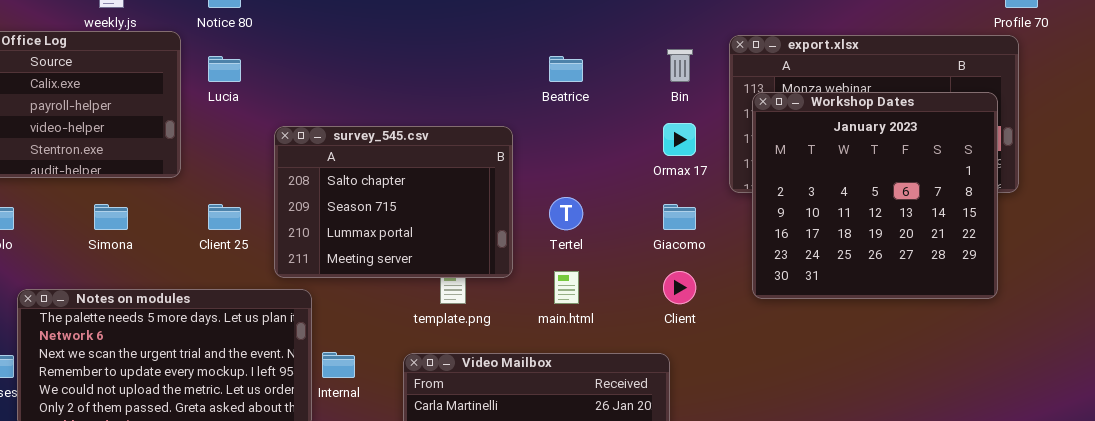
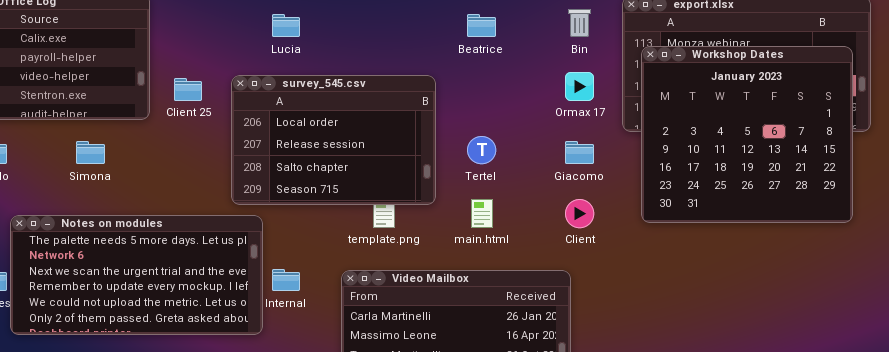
Lucia: [208,56,241,82] -> [272,14,300,37], moved
survey_545.csv: [274,126,513,278] -> [231,75,436,205], scrolled up 2 rows
Client 25: [208,204,241,230] -> [174,78,202,101], moved

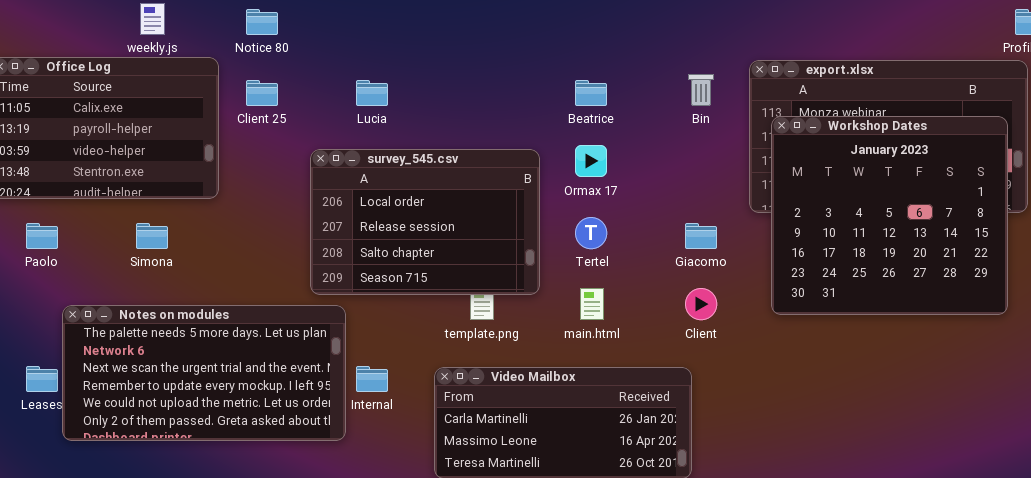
Ormax 17: [565,72,594,101] -> [575,145,607,177], moved
Client 25: [174,78,202,101] -> [246,80,278,106], moved

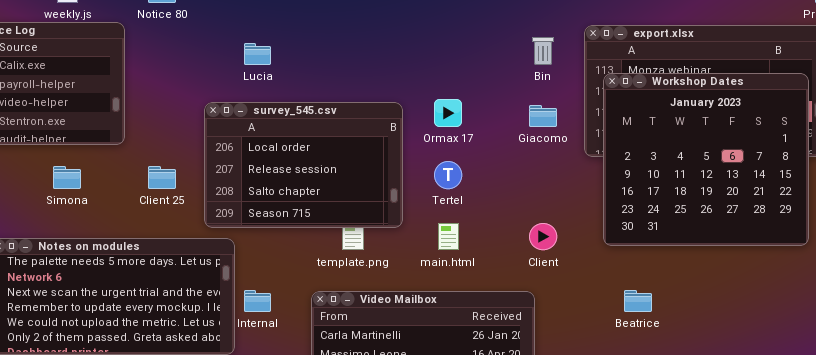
Client 25: [246,80,278,106] -> [148,166,176,189], moved
Beatrice: [575,80,607,106] -> [624,290,652,312], moved
Giacomo: [685,223,717,249] -> [529,105,557,127], moved

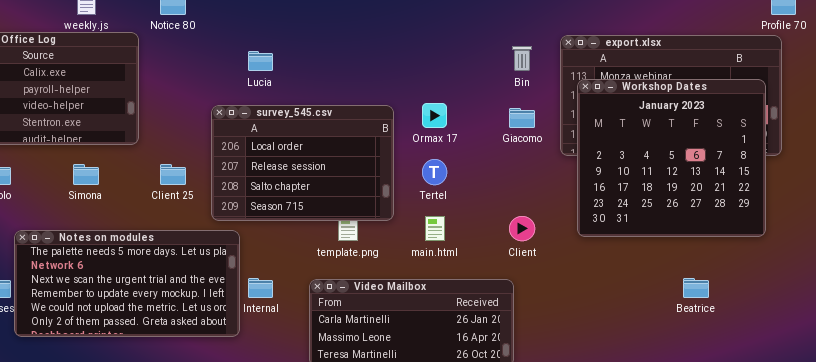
Beatrice: [624,290,652,312] -> [683,278,709,298], moved

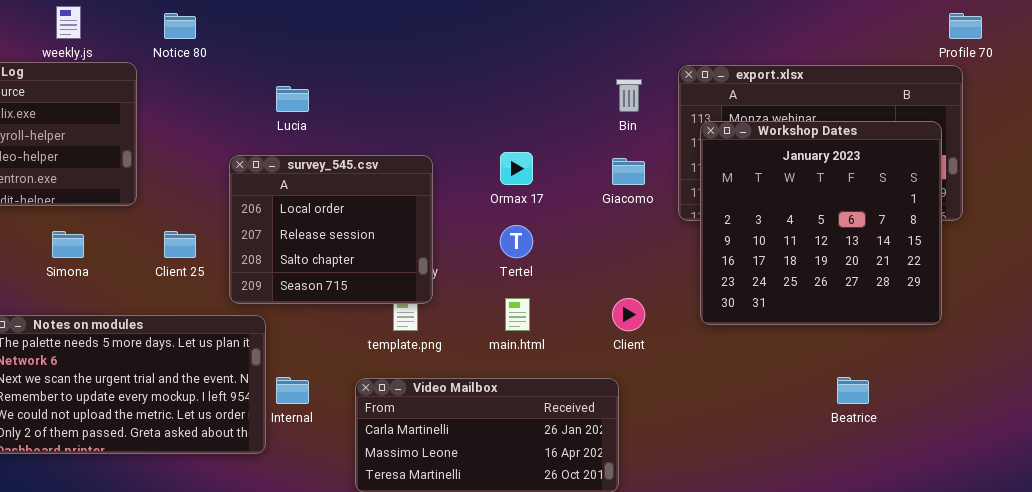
survey_545.csv: [211,105,394,221] -> [229,155,433,304], resized

